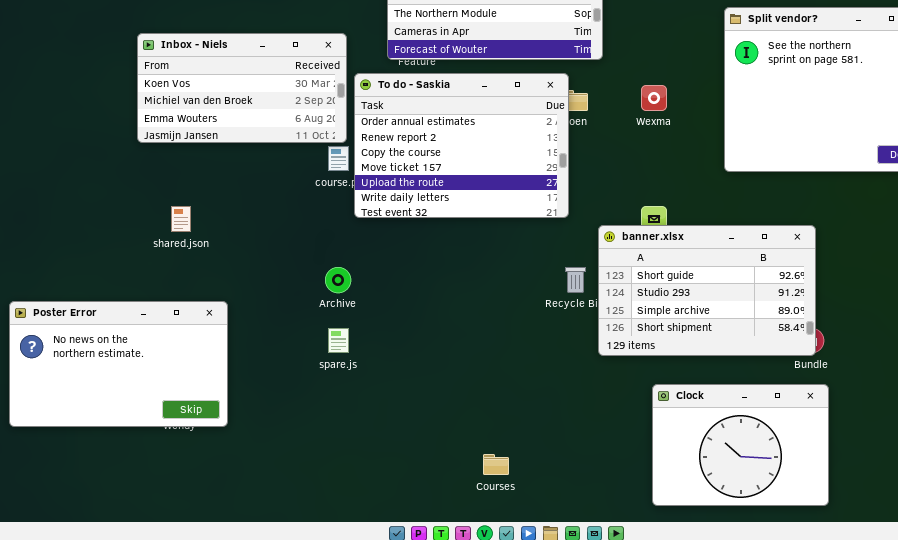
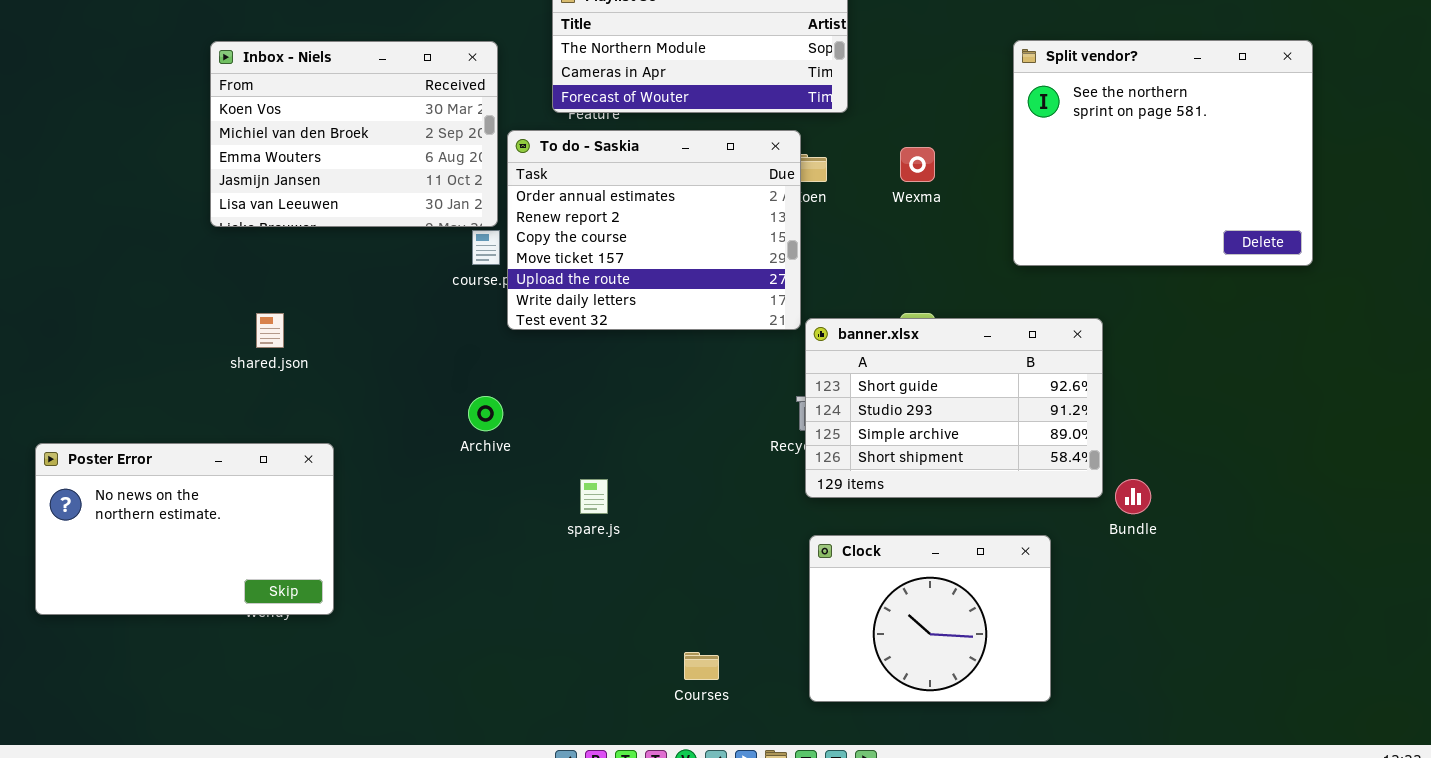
Inbox - Niels: [137,33,347,143] -> [210,41,498,227], resized
banner.xlsx: [598,225,816,356] -> [805,318,1103,498], moved
spare.js: [328,328,349,353] -> [580,479,608,514], moved
Clock: [652,384,829,506] -> [809,535,1051,702], moved

